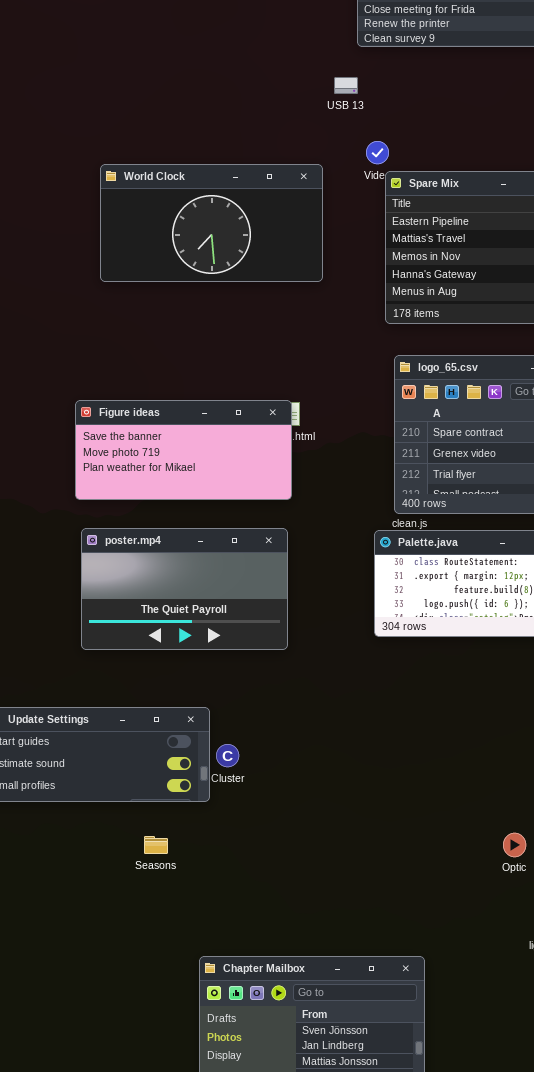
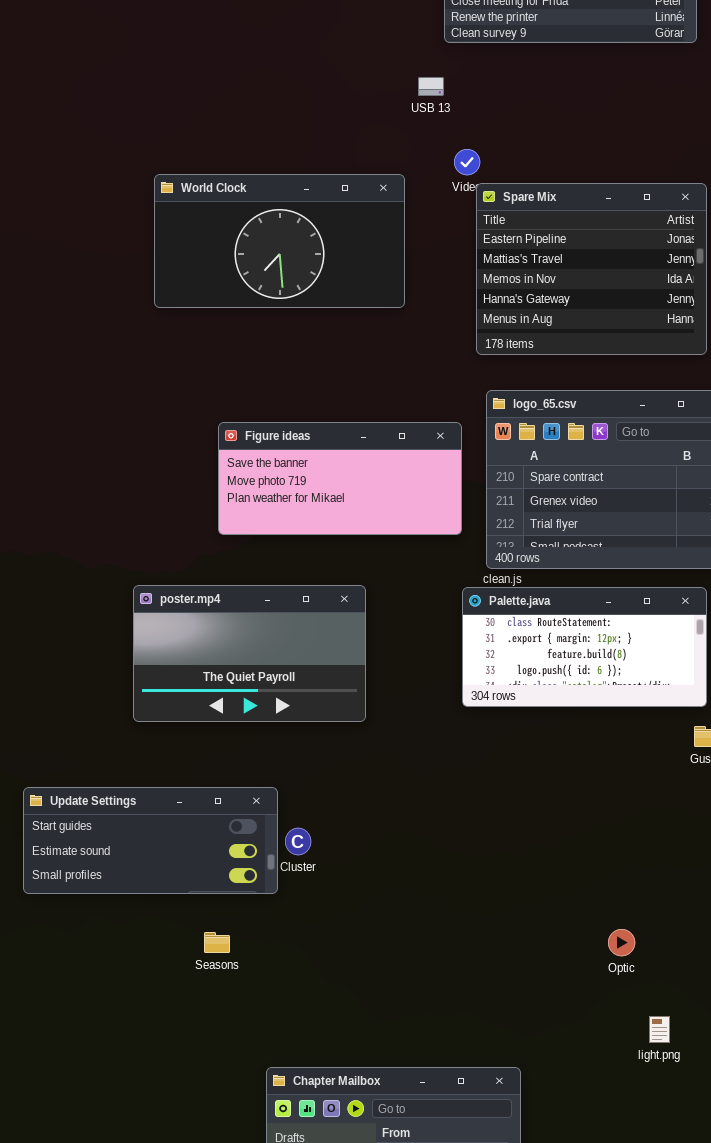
Figure ideas: [75,400,292,500] -> [218,422,462,535], moved

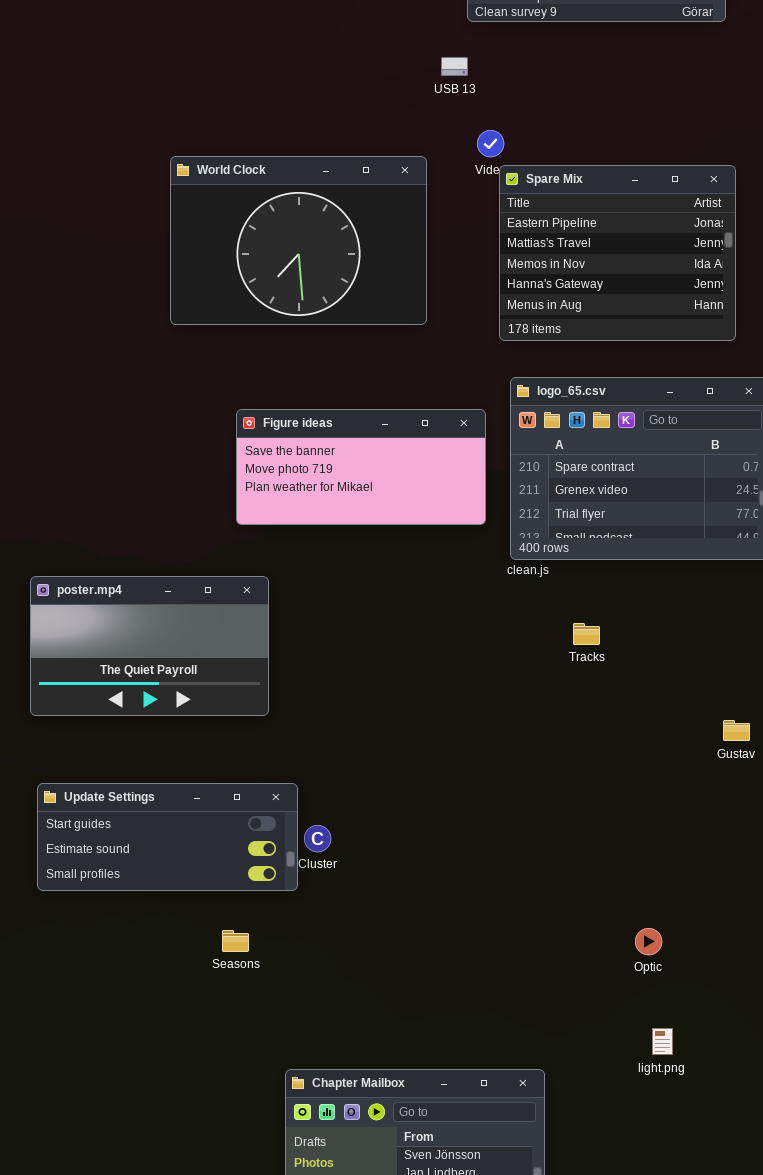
World Clock: [154,174,405,308] -> [170,156,427,325], resized
poster.mp4: [133,585,366,722] -> [30,576,269,716], moved
Palette.java: [462,587,707,707] -> none, closed
light.png: [649,1016,670,1043] -> [652,1028,673,1055], moved

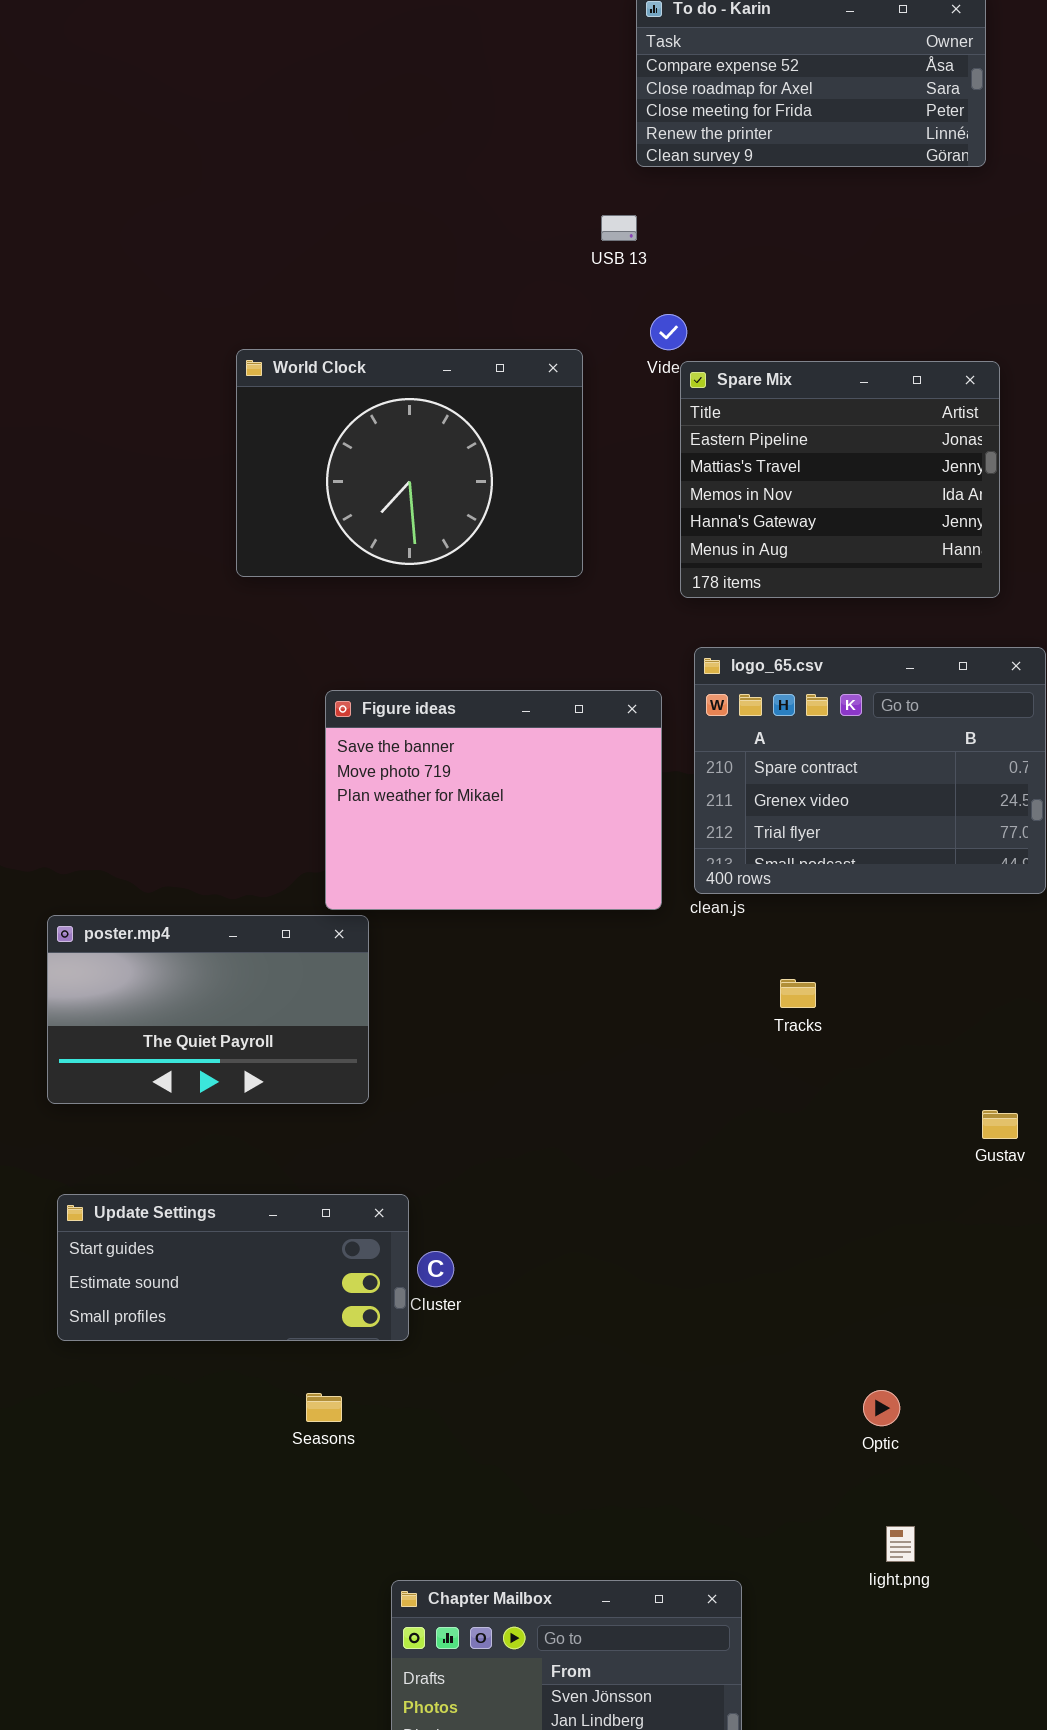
Figure ideas: [236,409,486,525] -> [325,690,662,910], resized

